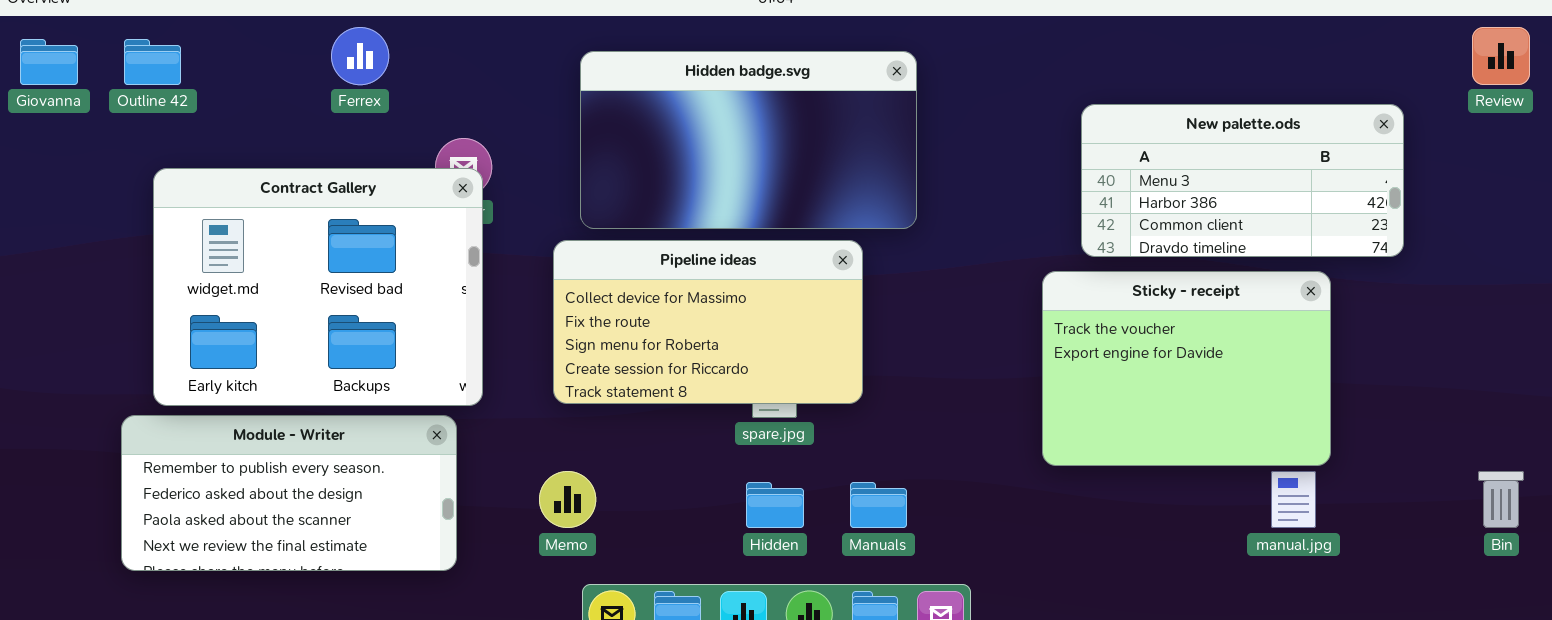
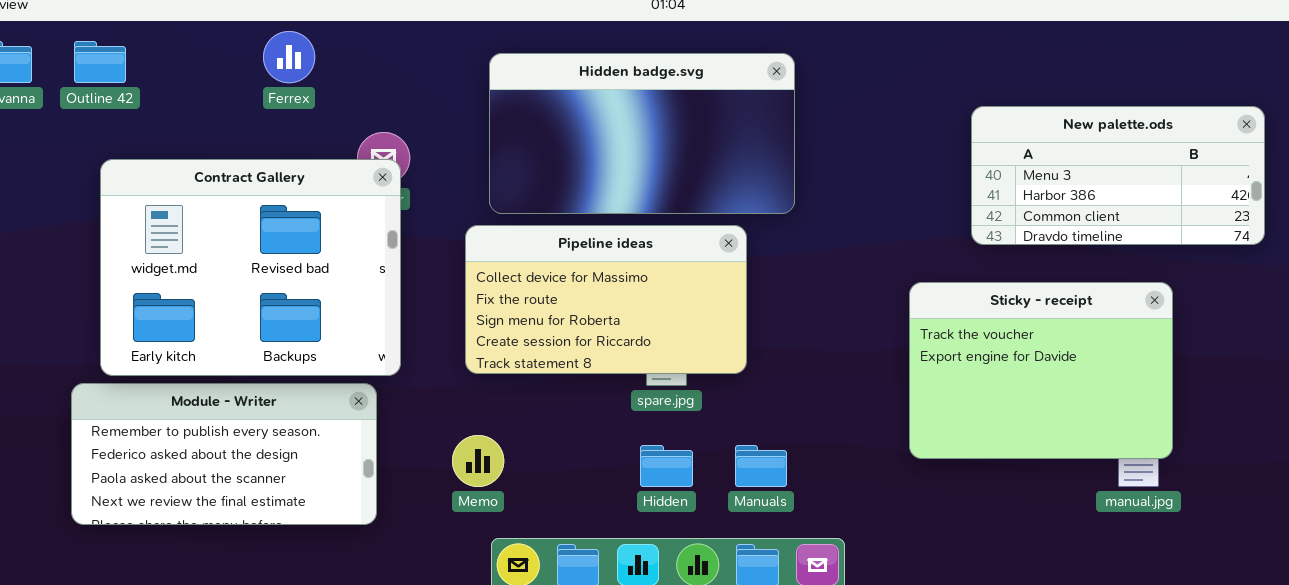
New palette.ods: [1081,104,1404,257] -> [971,106,1265,245], moved
Sticky - receipt: [1042,271,1331,466] -> [909,282,1173,459], moved

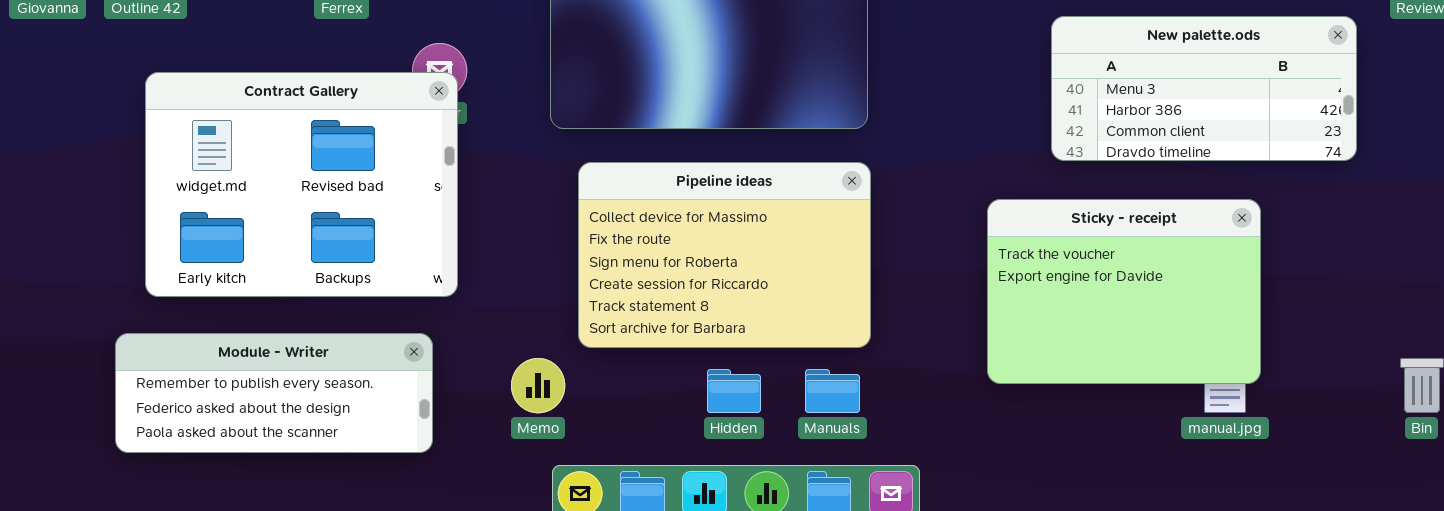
Pipeline ideas: [465,225,747,374] -> [578,162,871,348], moved, resized
Module - Writer: [71,383,377,525] -> [115,333,433,453], resized

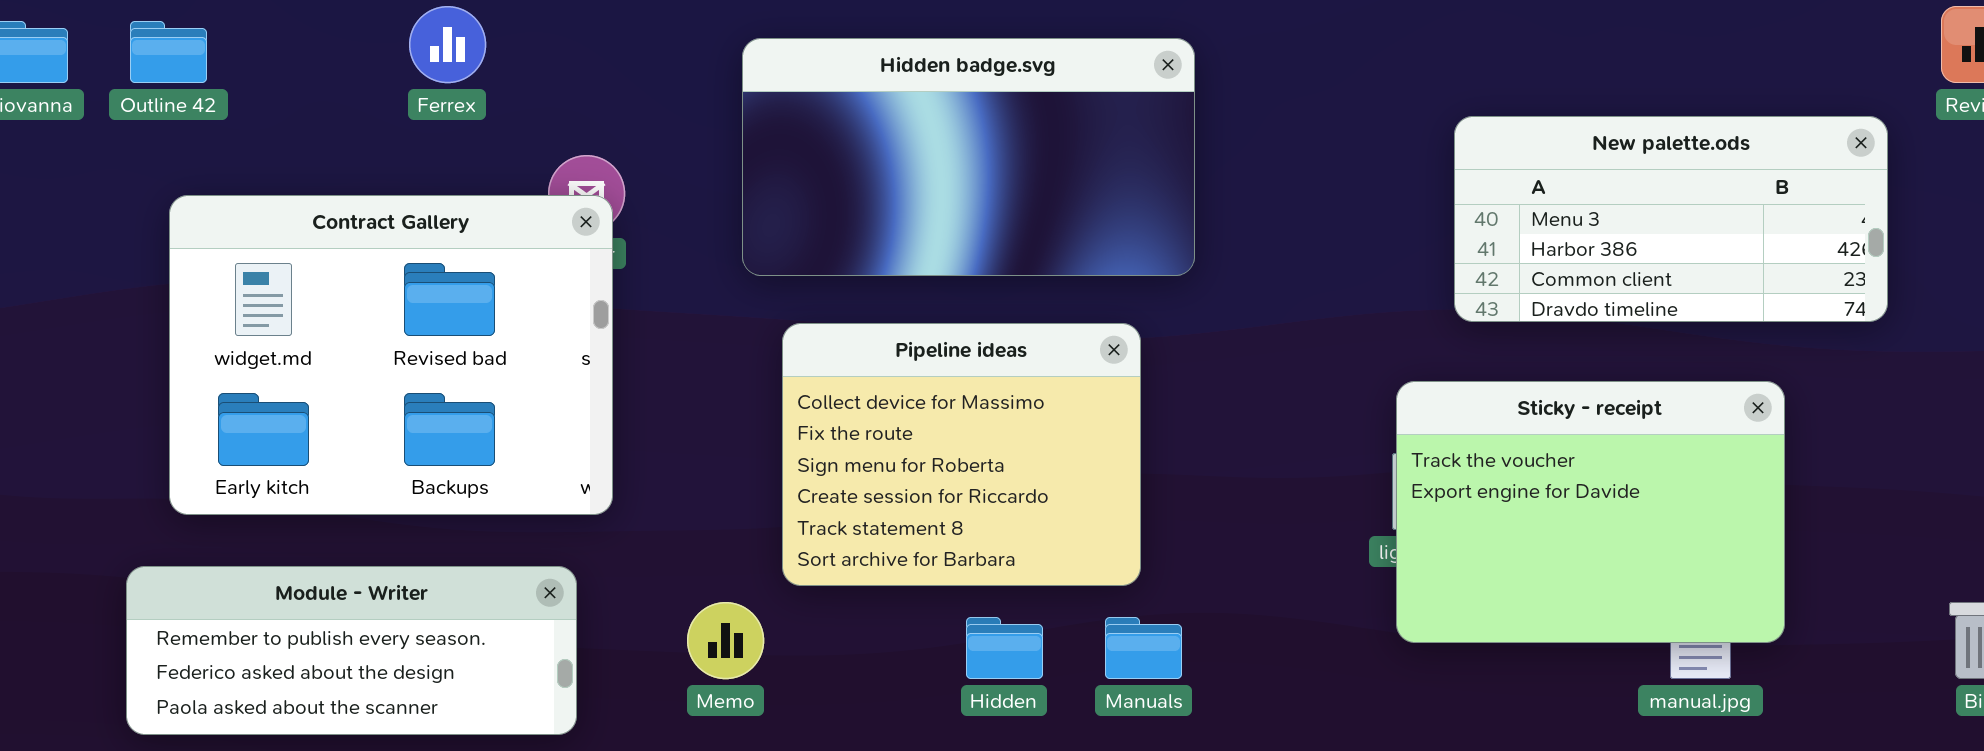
Pipeline ideas: [578,162,871,348] -> [782,323,1141,586], resized
Sticky - receipt: [987,199,1261,384] -> [1396,381,1785,643], moved

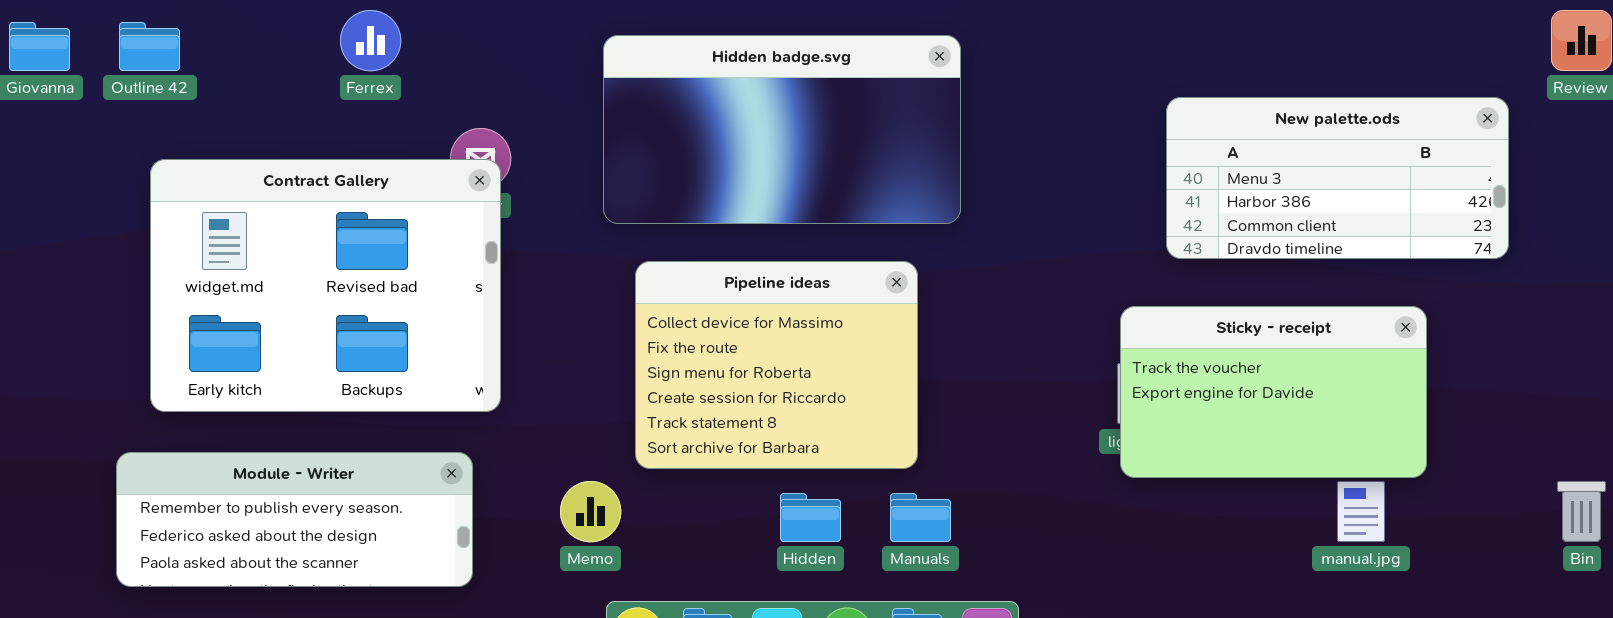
Sticky - receipt: [1396,381,1785,643] -> [1120,306,1427,478], resized

